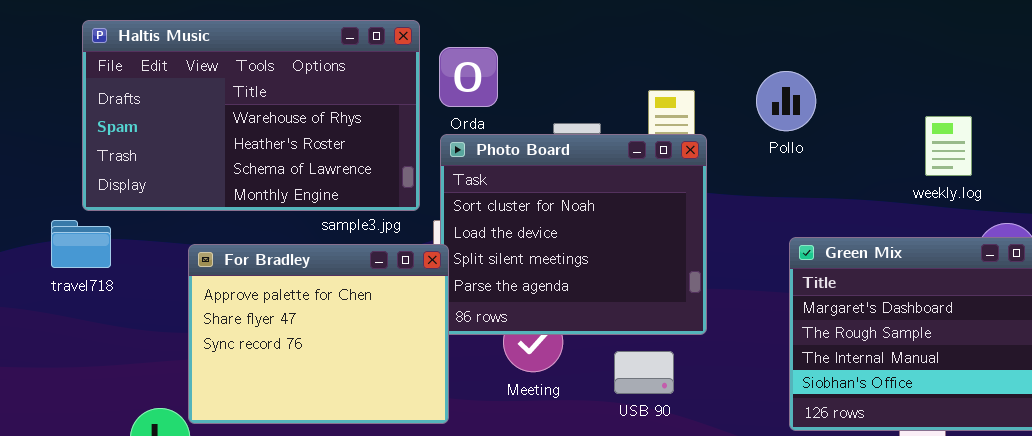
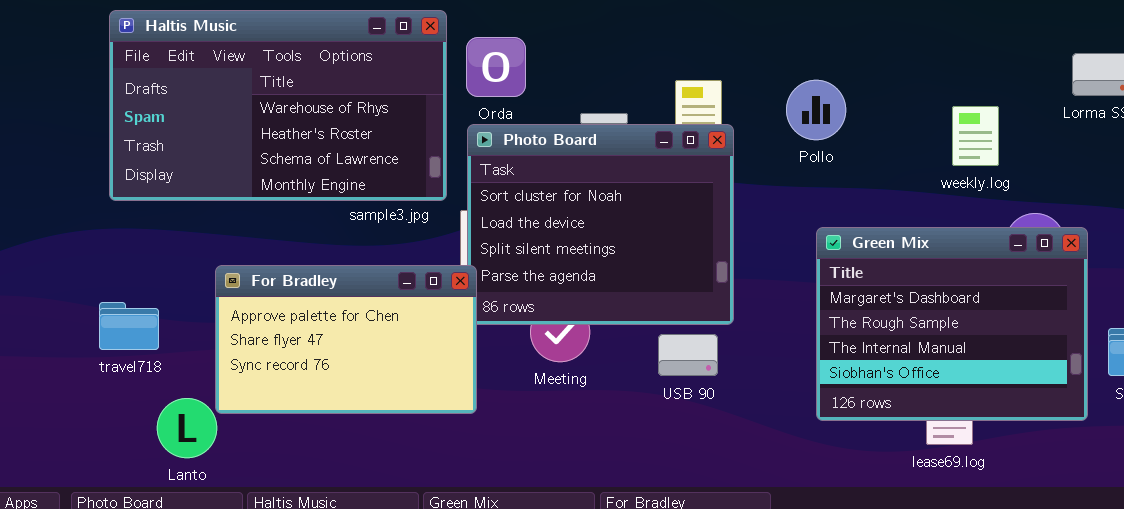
Pollo: [756,71,816,131] -> [786,80,846,140], moved
travel718: [51,220,111,268] -> [99,302,159,350], moved
For Bradley: [188,244,449,424] -> [215,265,477,414], resized
USB 90: [614,351,674,394] -> [658,334,718,376], moved

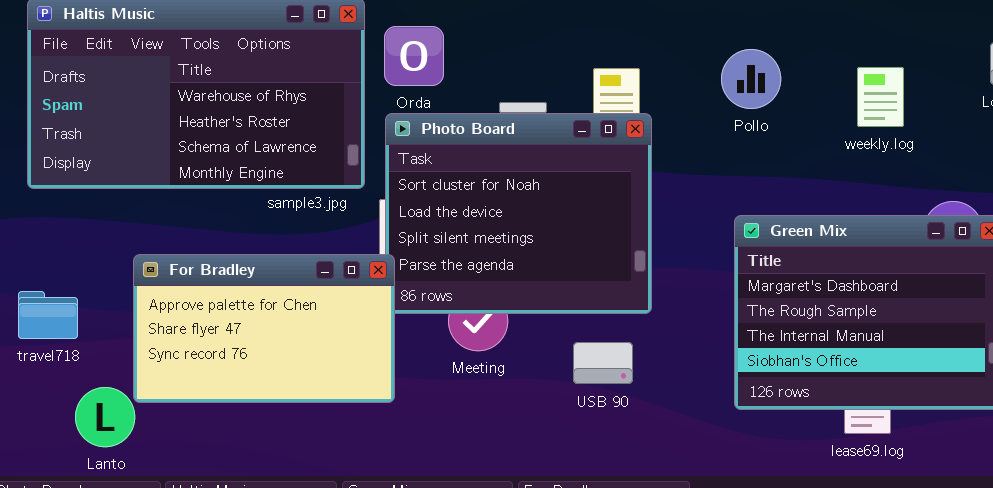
Pollo: [786,80,846,140] -> [721,49,781,109], moved
weekly.log: [952,106,999,166] -> [857,67,904,127], moved
USB 90: [658,334,718,376] -> [573,342,633,384], moved

